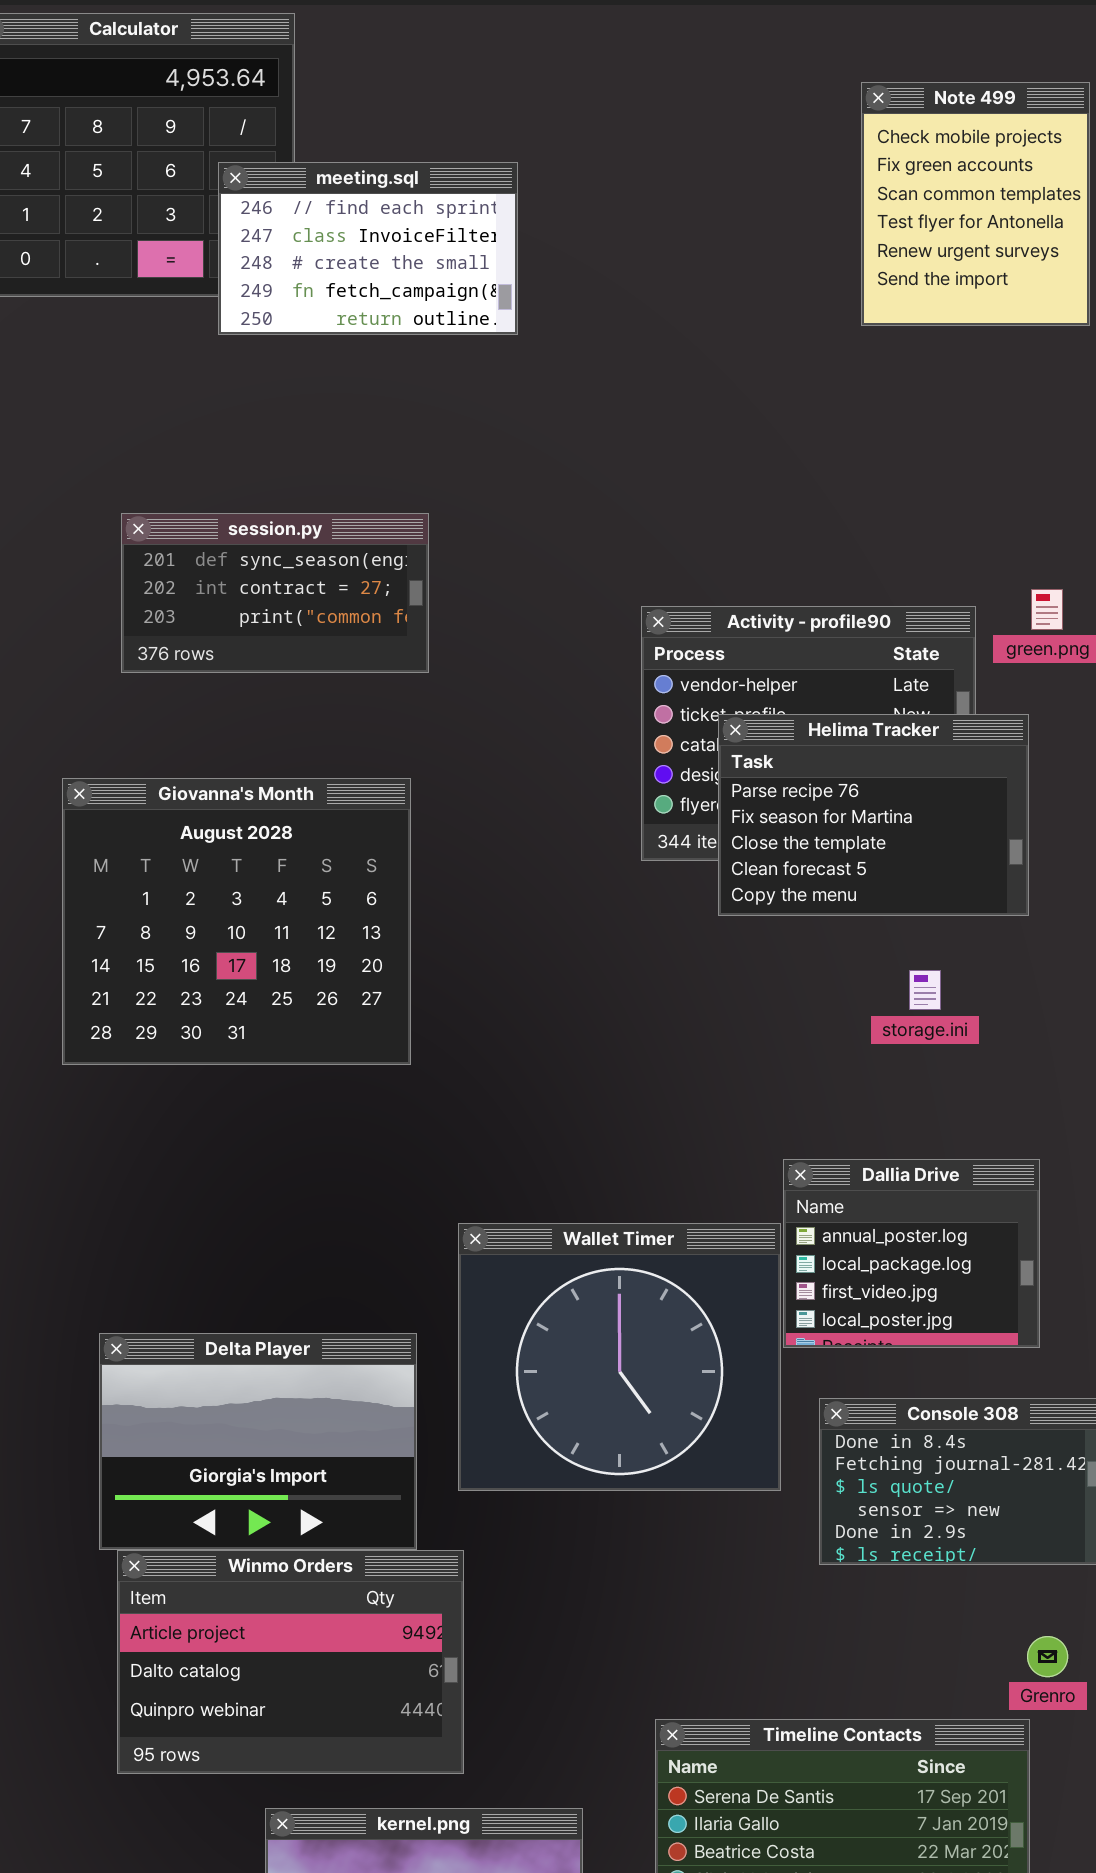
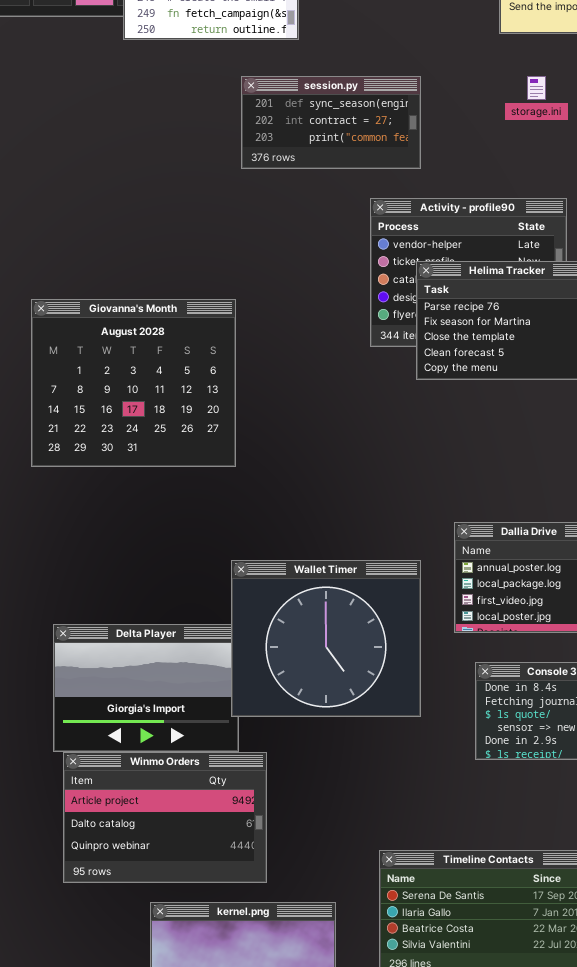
session.py: [121,513,429,673] -> [241,76,421,169], moved
storage.ini: [909,970,941,1010] -> [527,76,546,100], moved
Wallet Timer: [458,1223,781,1491] -> [231,560,421,717], moved

